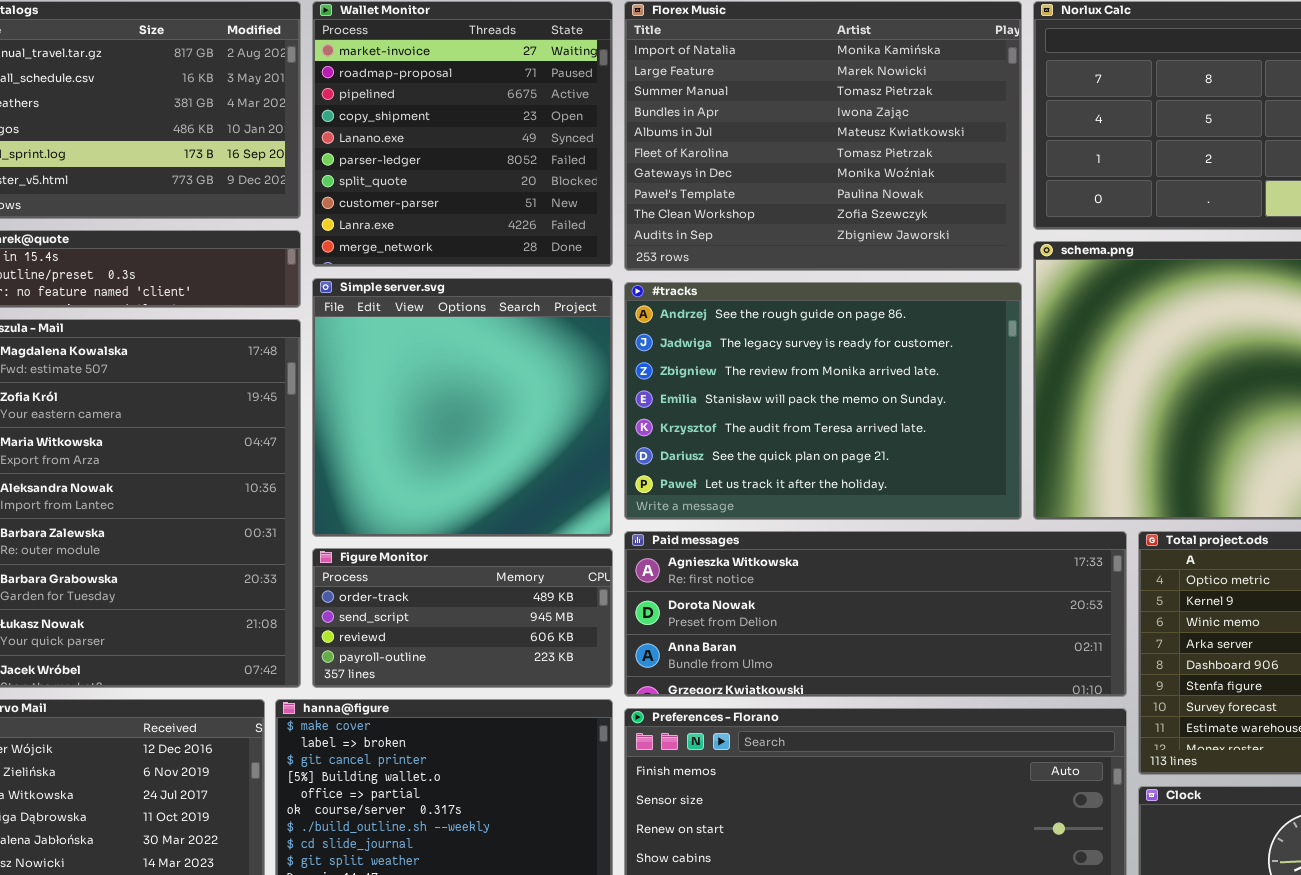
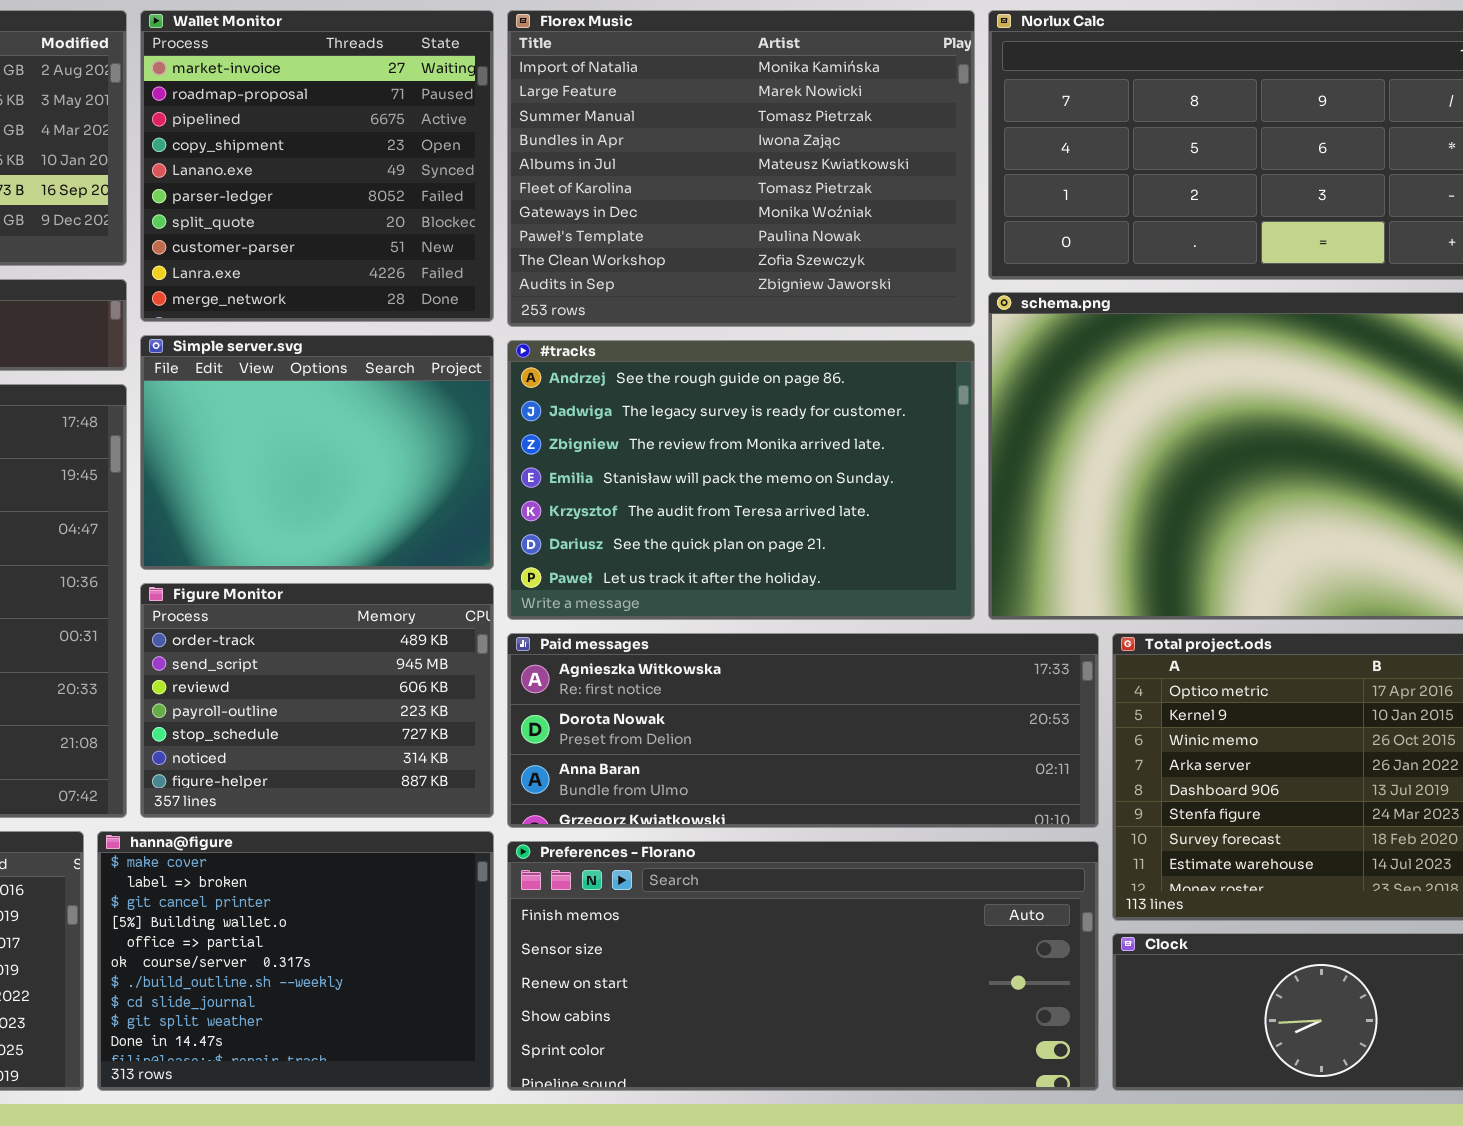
Simple server.svg: [312,278,613,537] -> [140,335,494,570], resized
Figure Monitor: [312,548,613,688] -> [140,583,494,818], resized

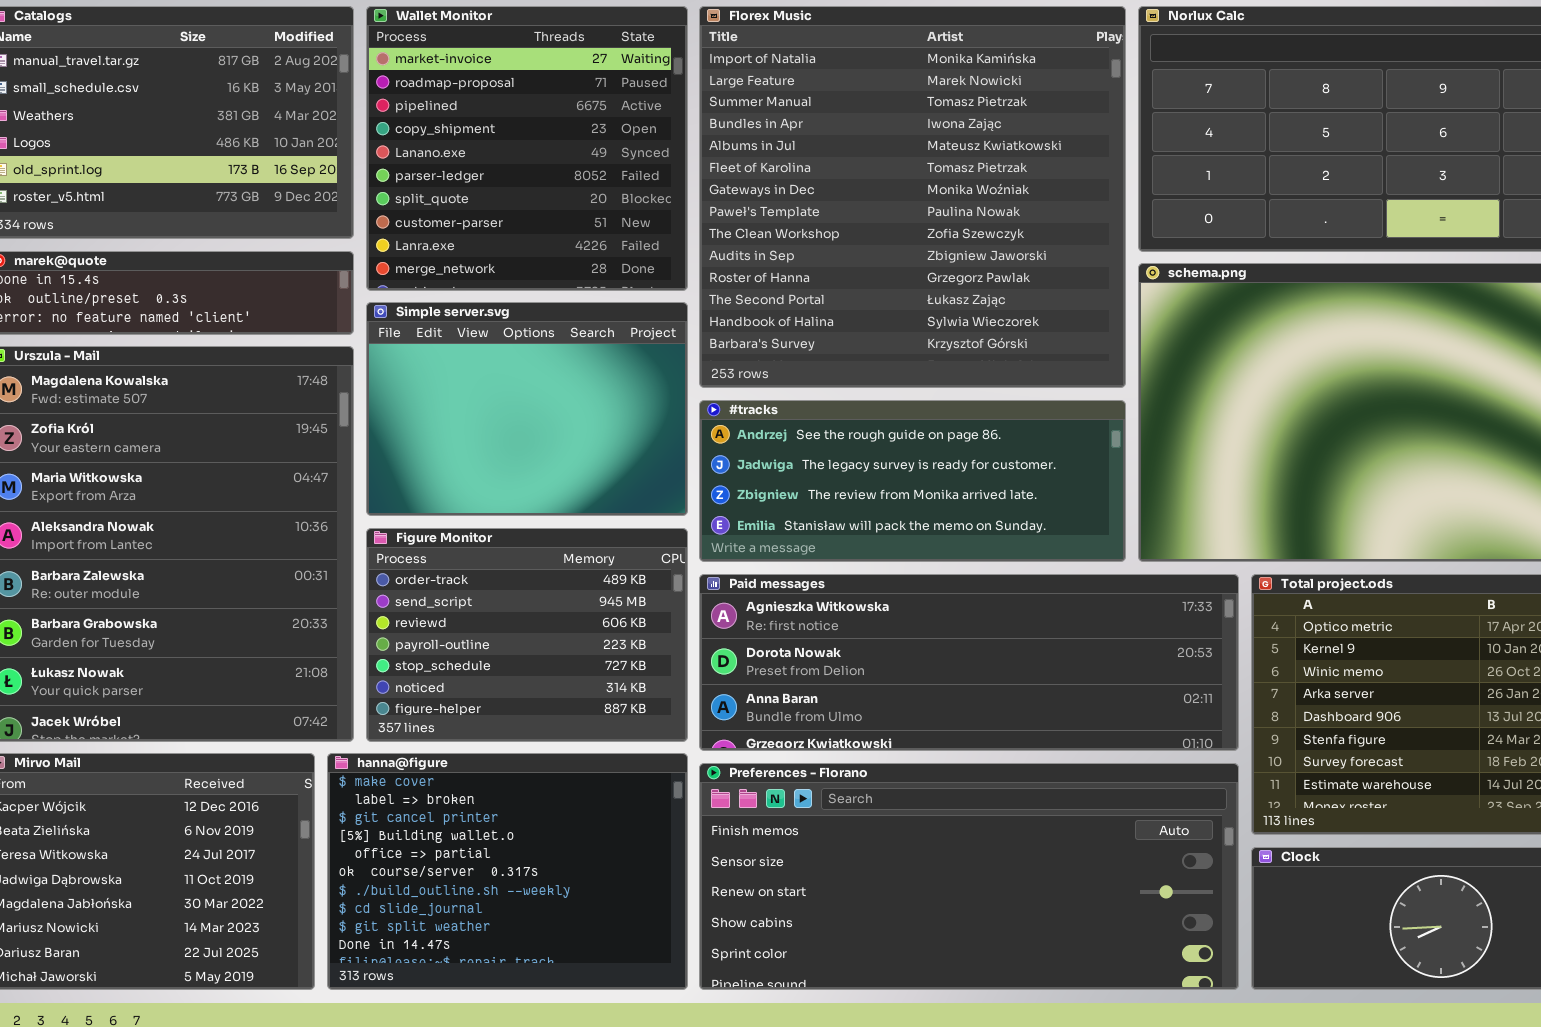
Florex Music: [507,10,975,327] -> [699,6,1126,388], resized
#tracks: [507,340,975,620] -> [699,400,1126,562], resized

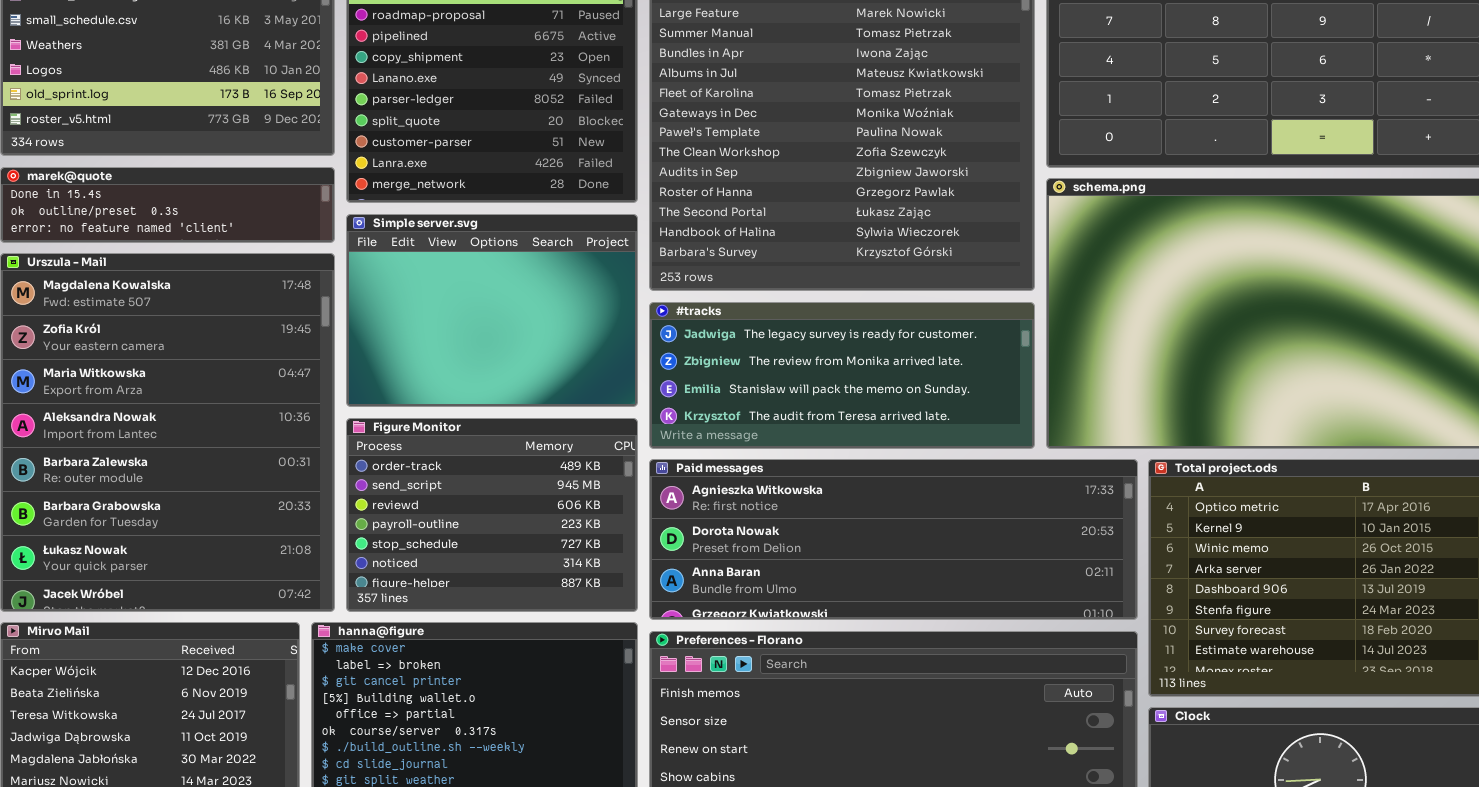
#tracks: [699,400,1126,562] -> [649,302,1035,449], scrolled down 1 row

